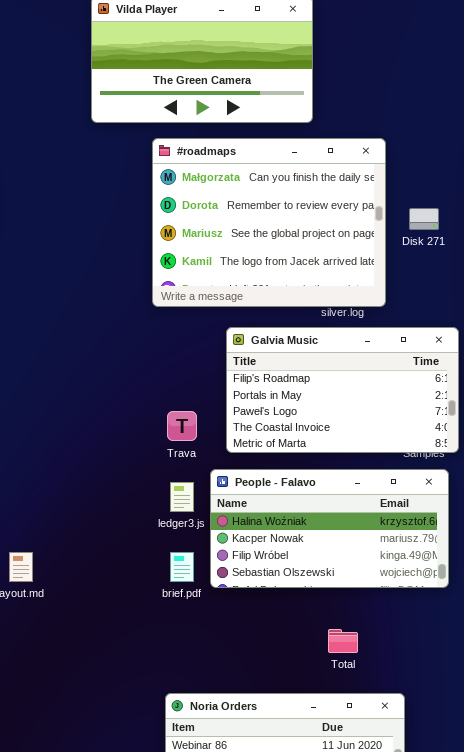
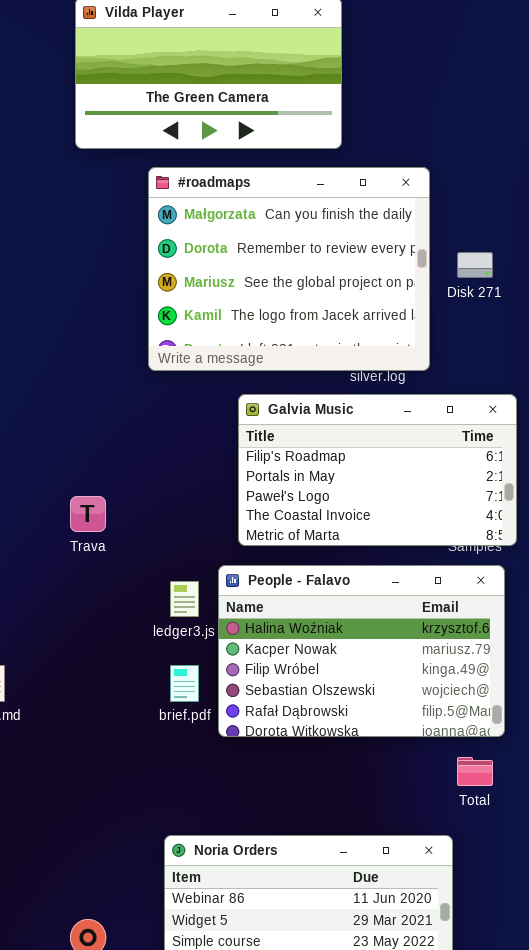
Trava: [167,411,197,441] -> [70,496,106,532], moved
People - Falavo: [210,469,449,588] -> [218,565,505,737], resized
Total: [328,629,358,653] -> [457,757,493,786], moved

